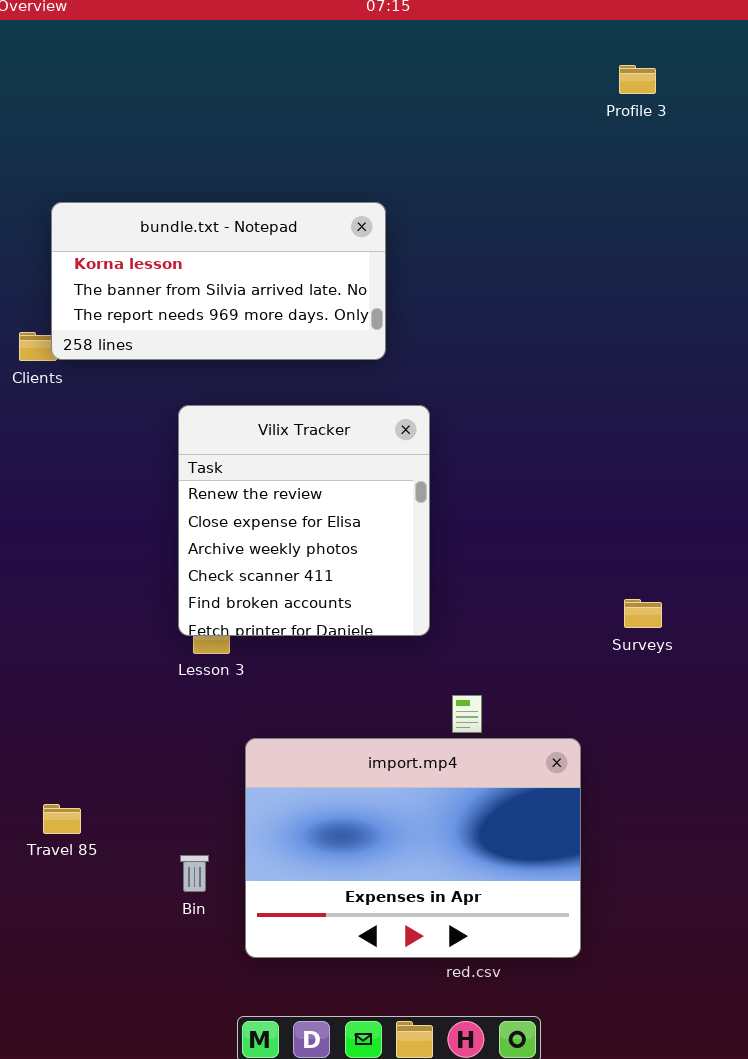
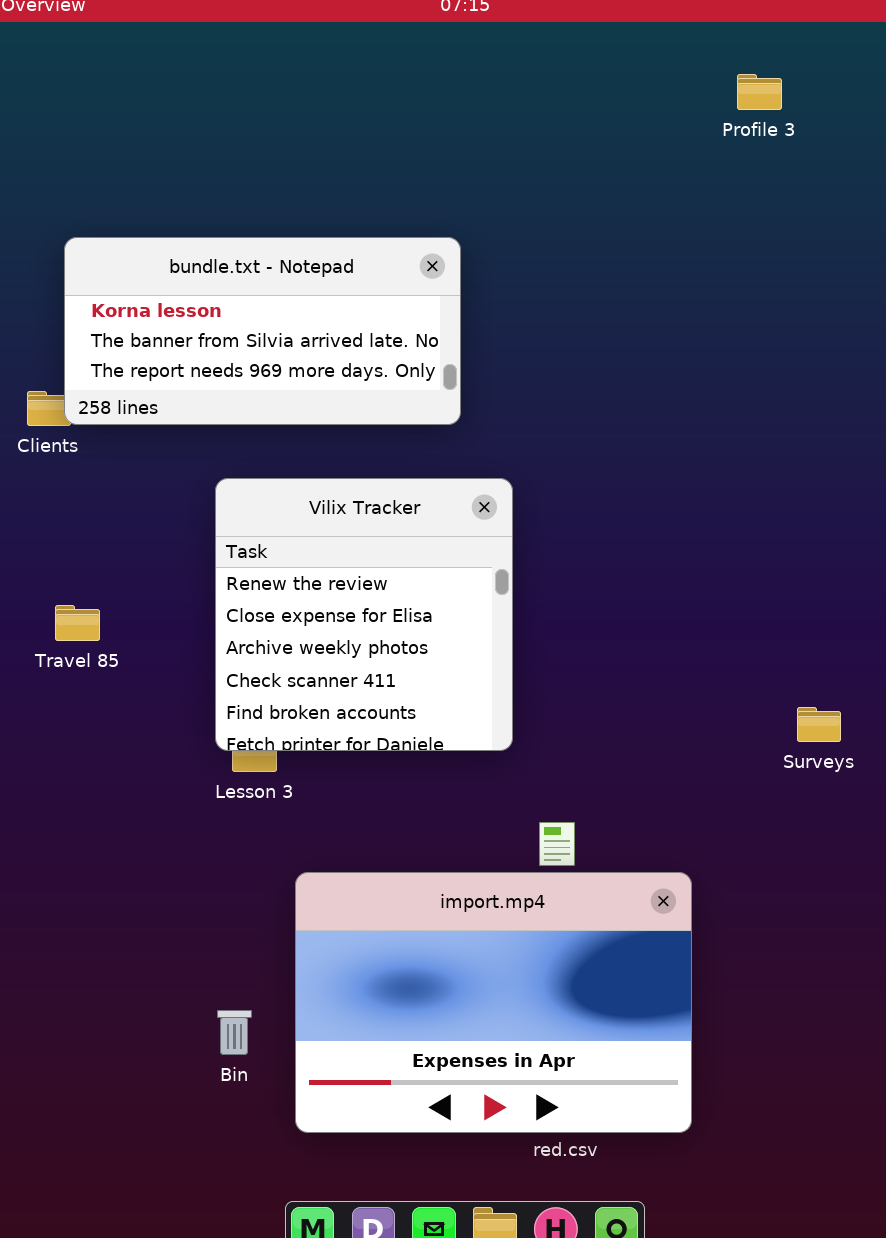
Surveys: [624,599,662,628] -> [797,707,841,742], moved
Travel 85: [43,804,81,834] -> [55,605,100,641], moved

